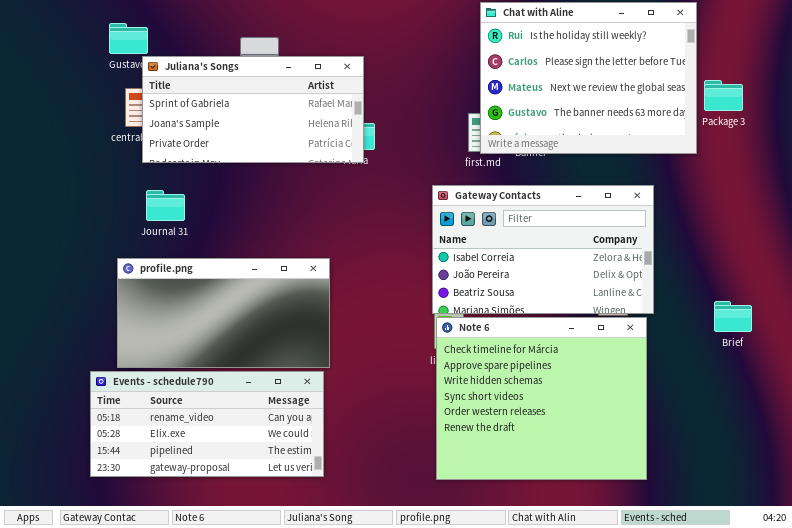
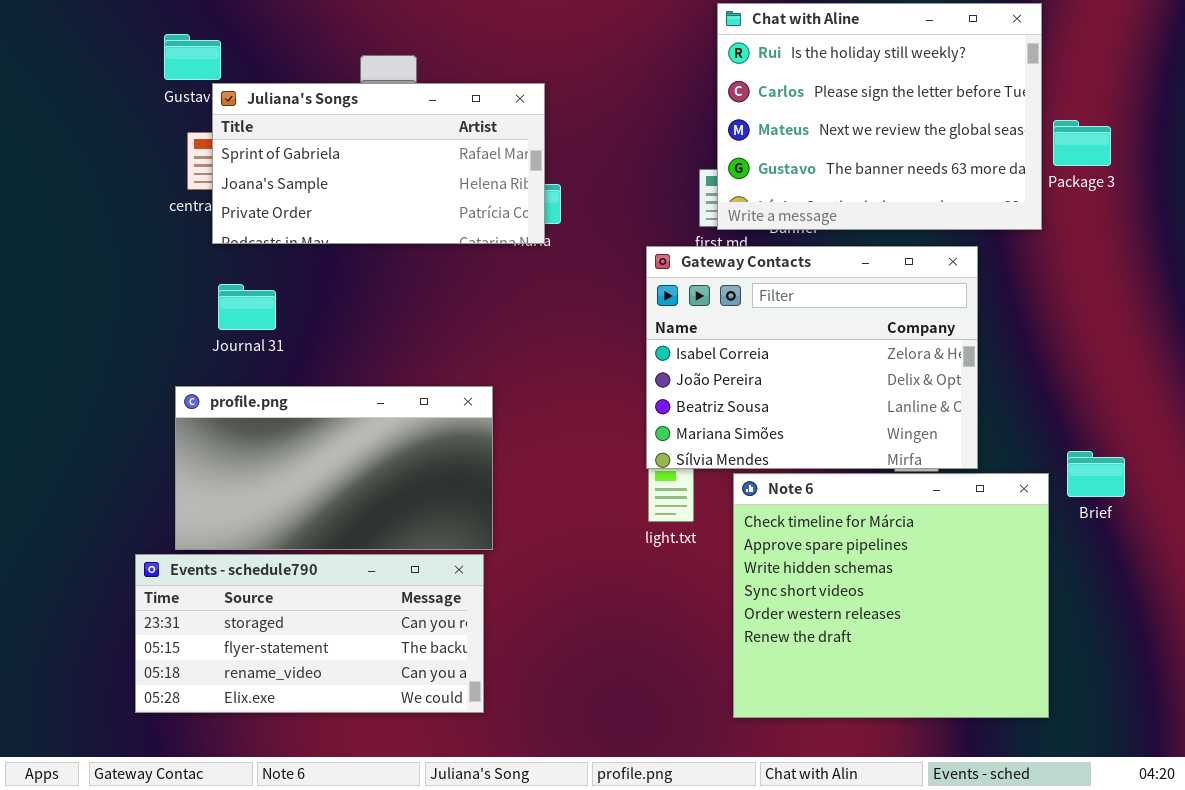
Gateway Contacts: [432,185,654,314] -> [646,246,978,469], resized
Note 6: [436,317,647,480] -> [733,473,1049,718], moved
Events - schedule790: [90,371,324,477] -> [135,554,484,713], scrolled up 2 rows

